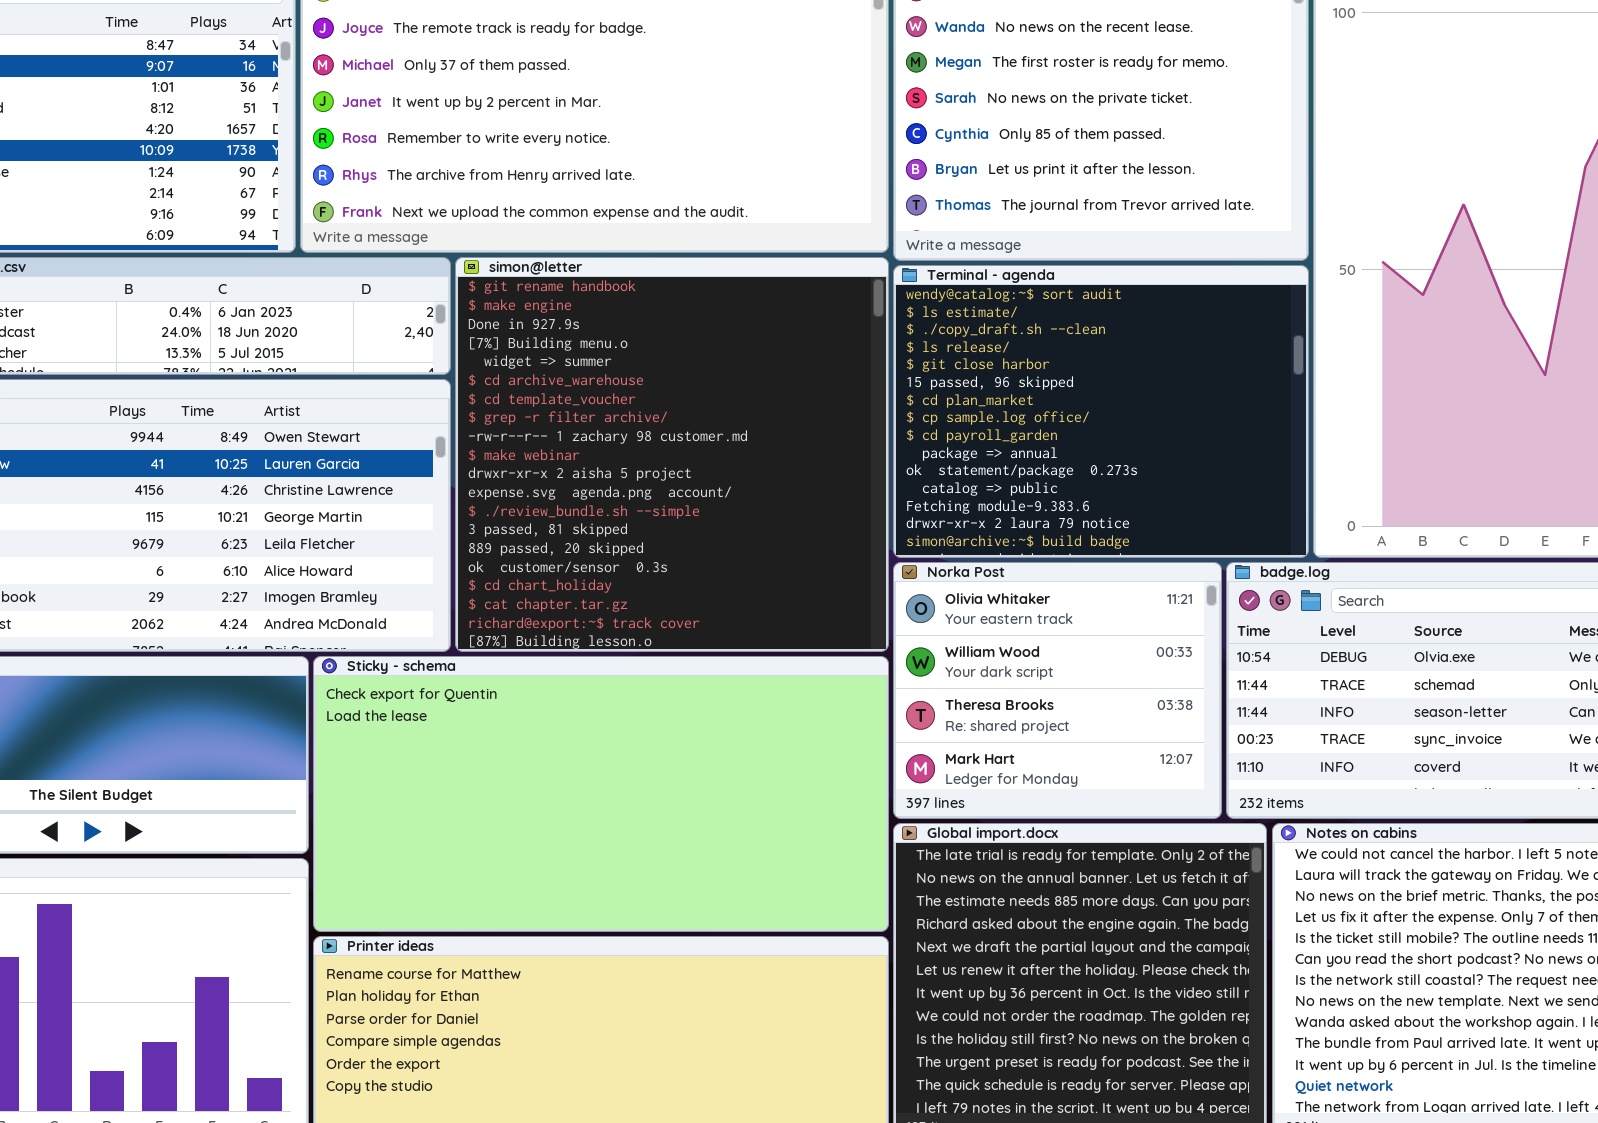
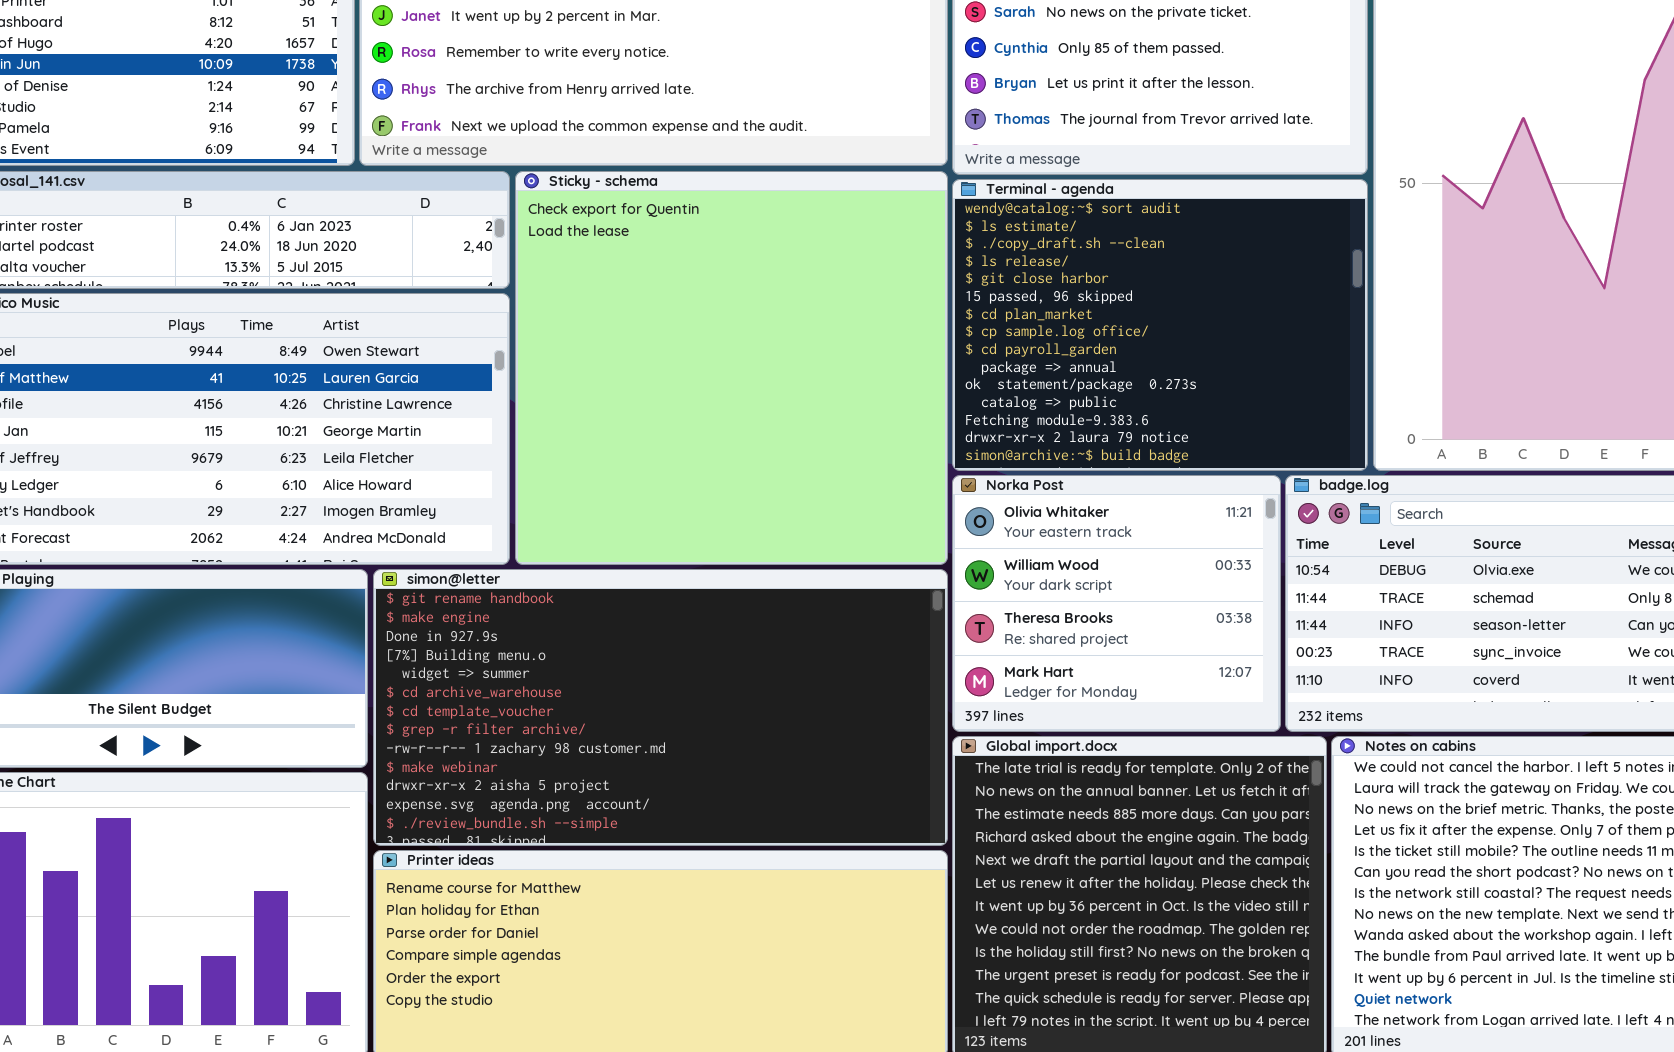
simon@letter: [455,257,889,652] -> [373,569,948,846], moved, resized
Sticky - schema: [313,656,889,932] -> [515,171,948,565], moved, resized

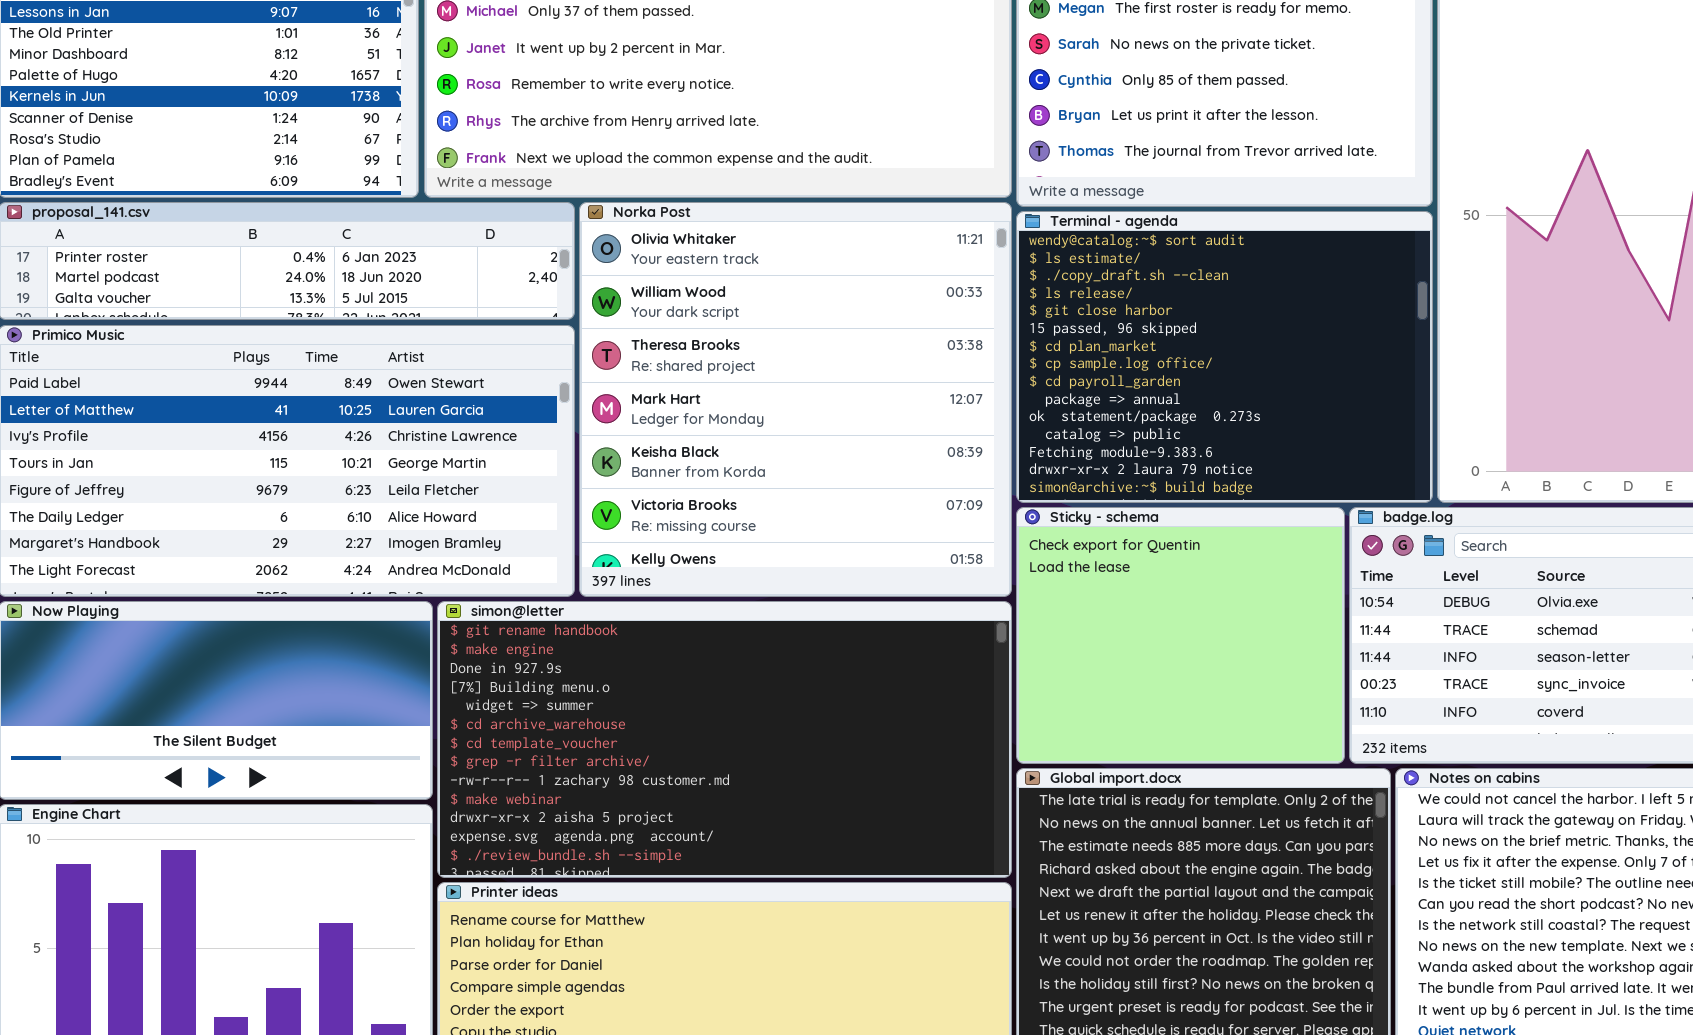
Sticky - schema: [515,171,948,565] -> [1016,507,1345,764], moved, resized
Norka Post: [952,475,1281,732] -> [579,202,1012,597], moved, resized

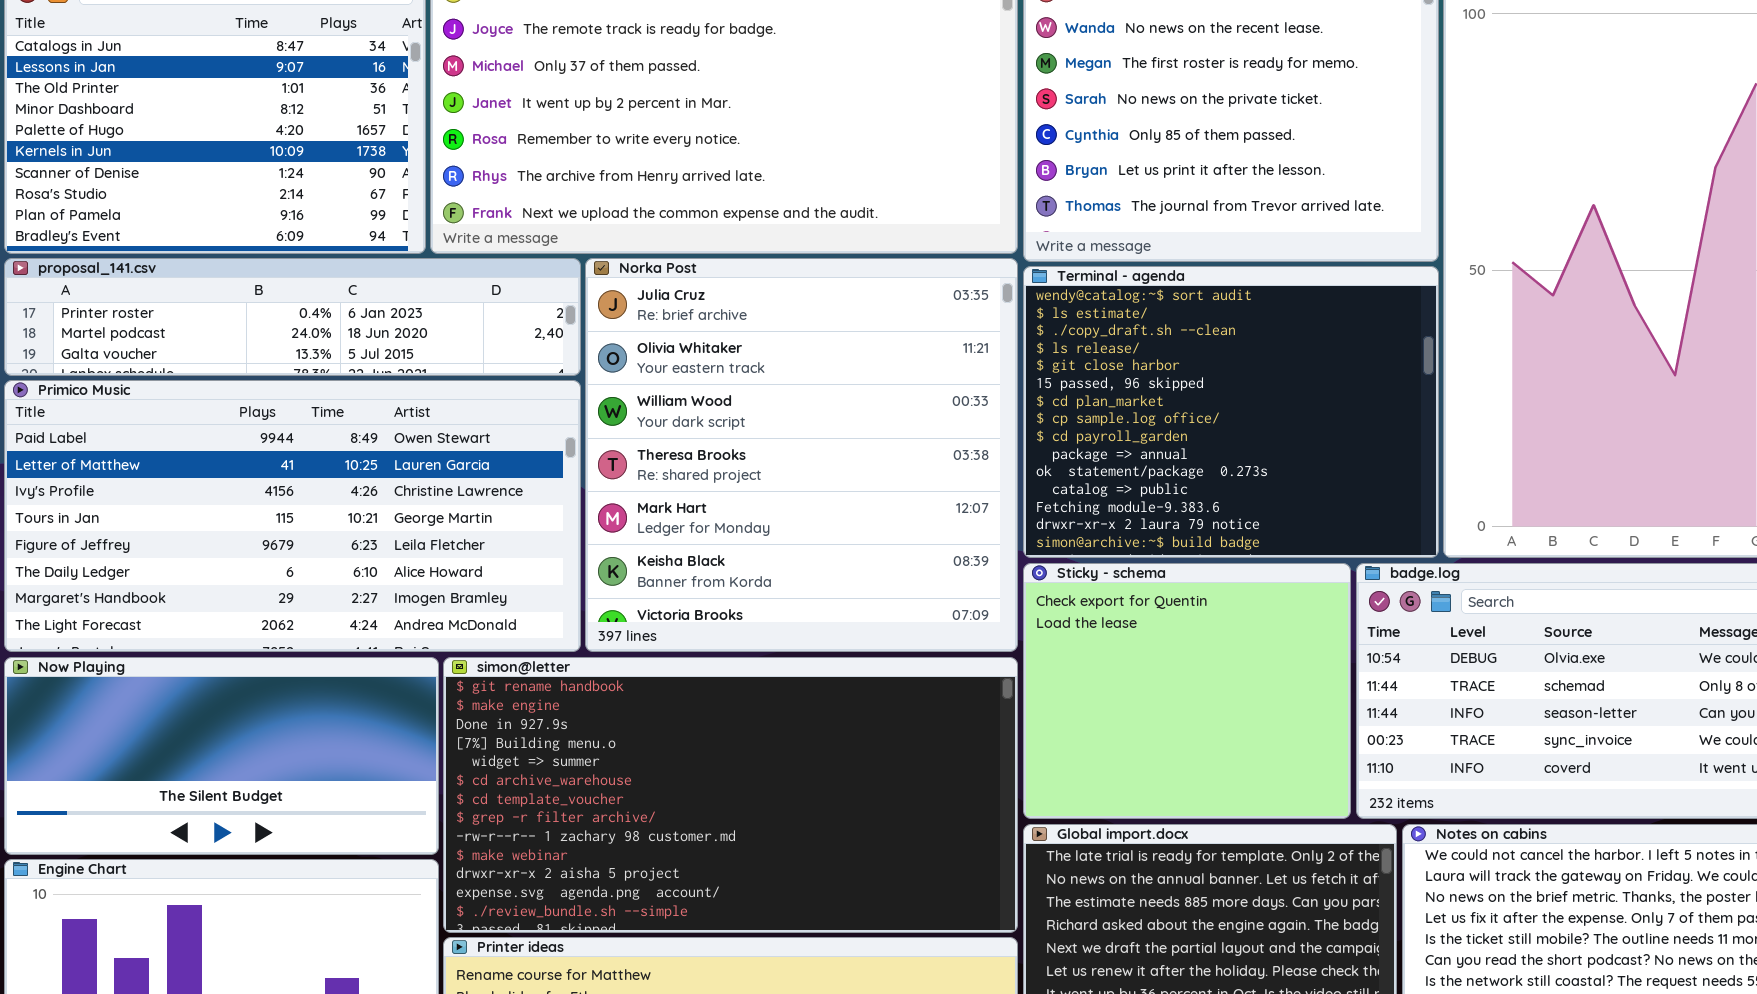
Norka Post: [579,202,1012,597] -> [585,258,1018,652], scrolled up 1 row

